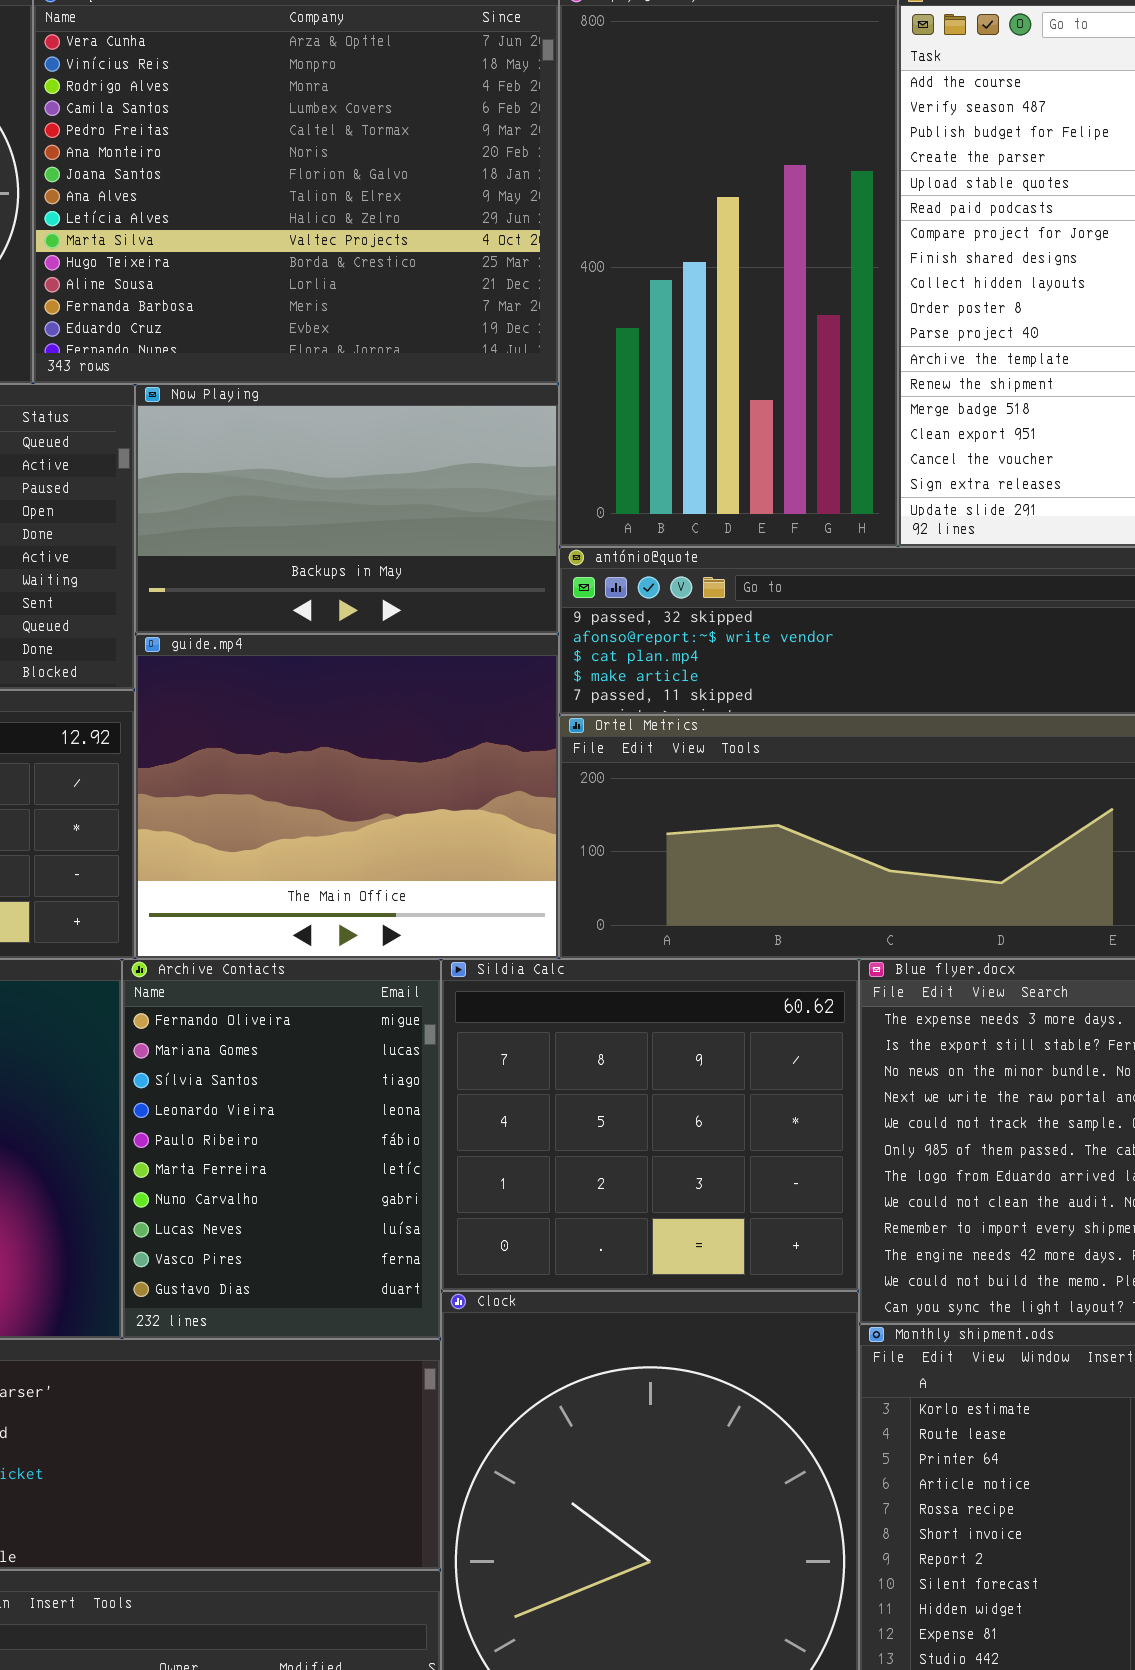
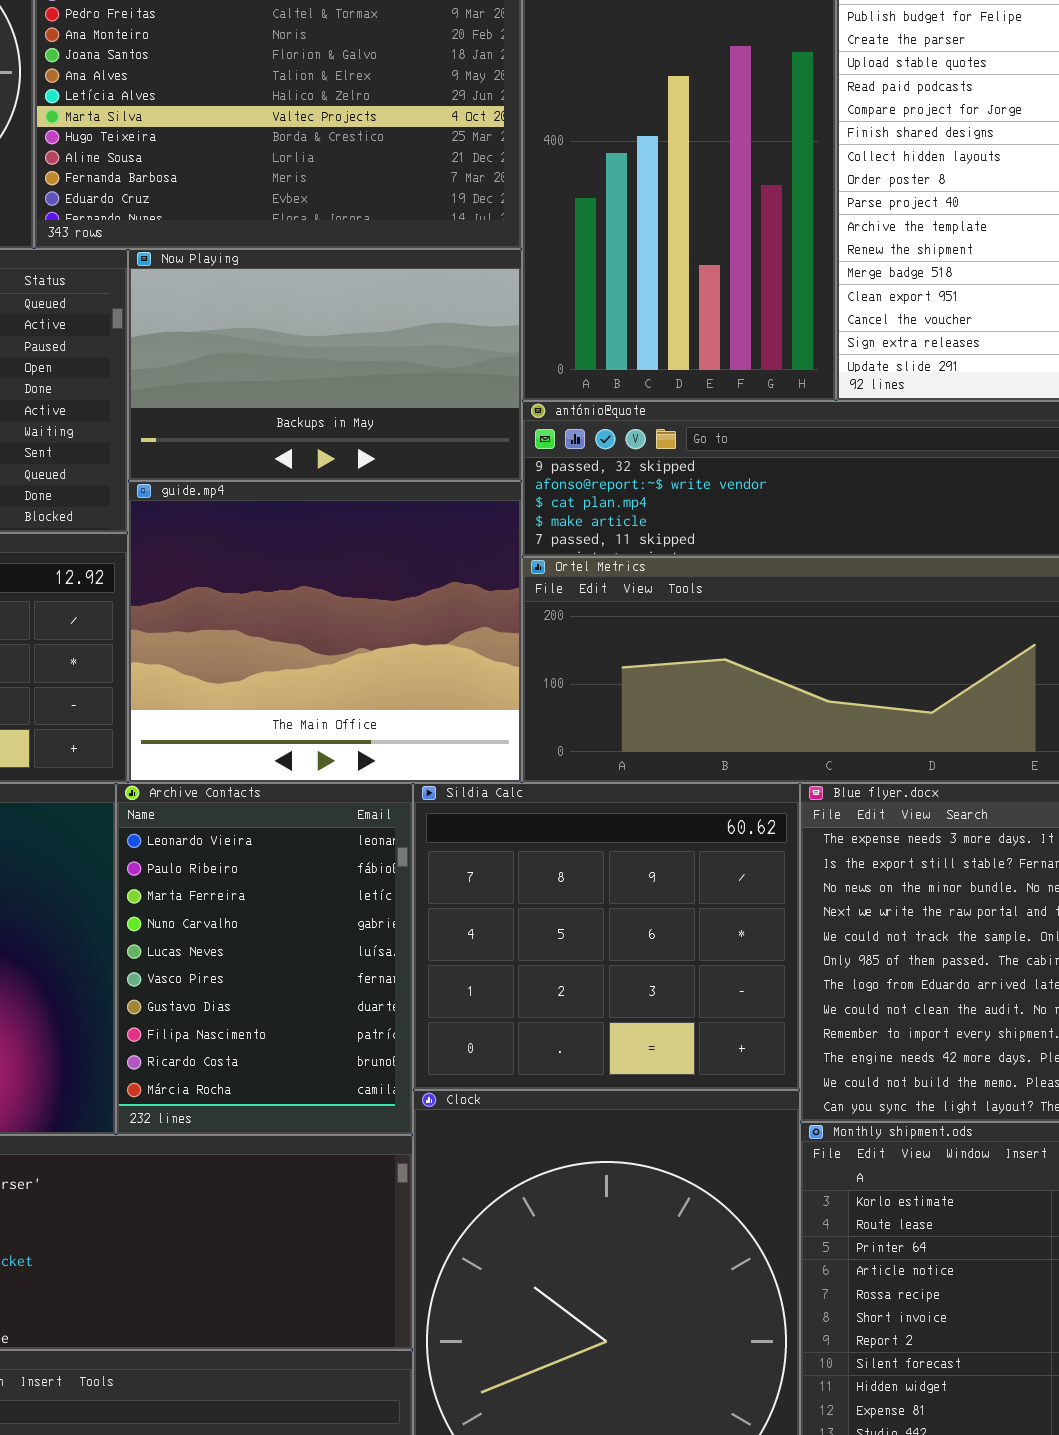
Archive Contacts: [122,959,441,1339] -> [116,783,413,1135], scrolled down 3 rows

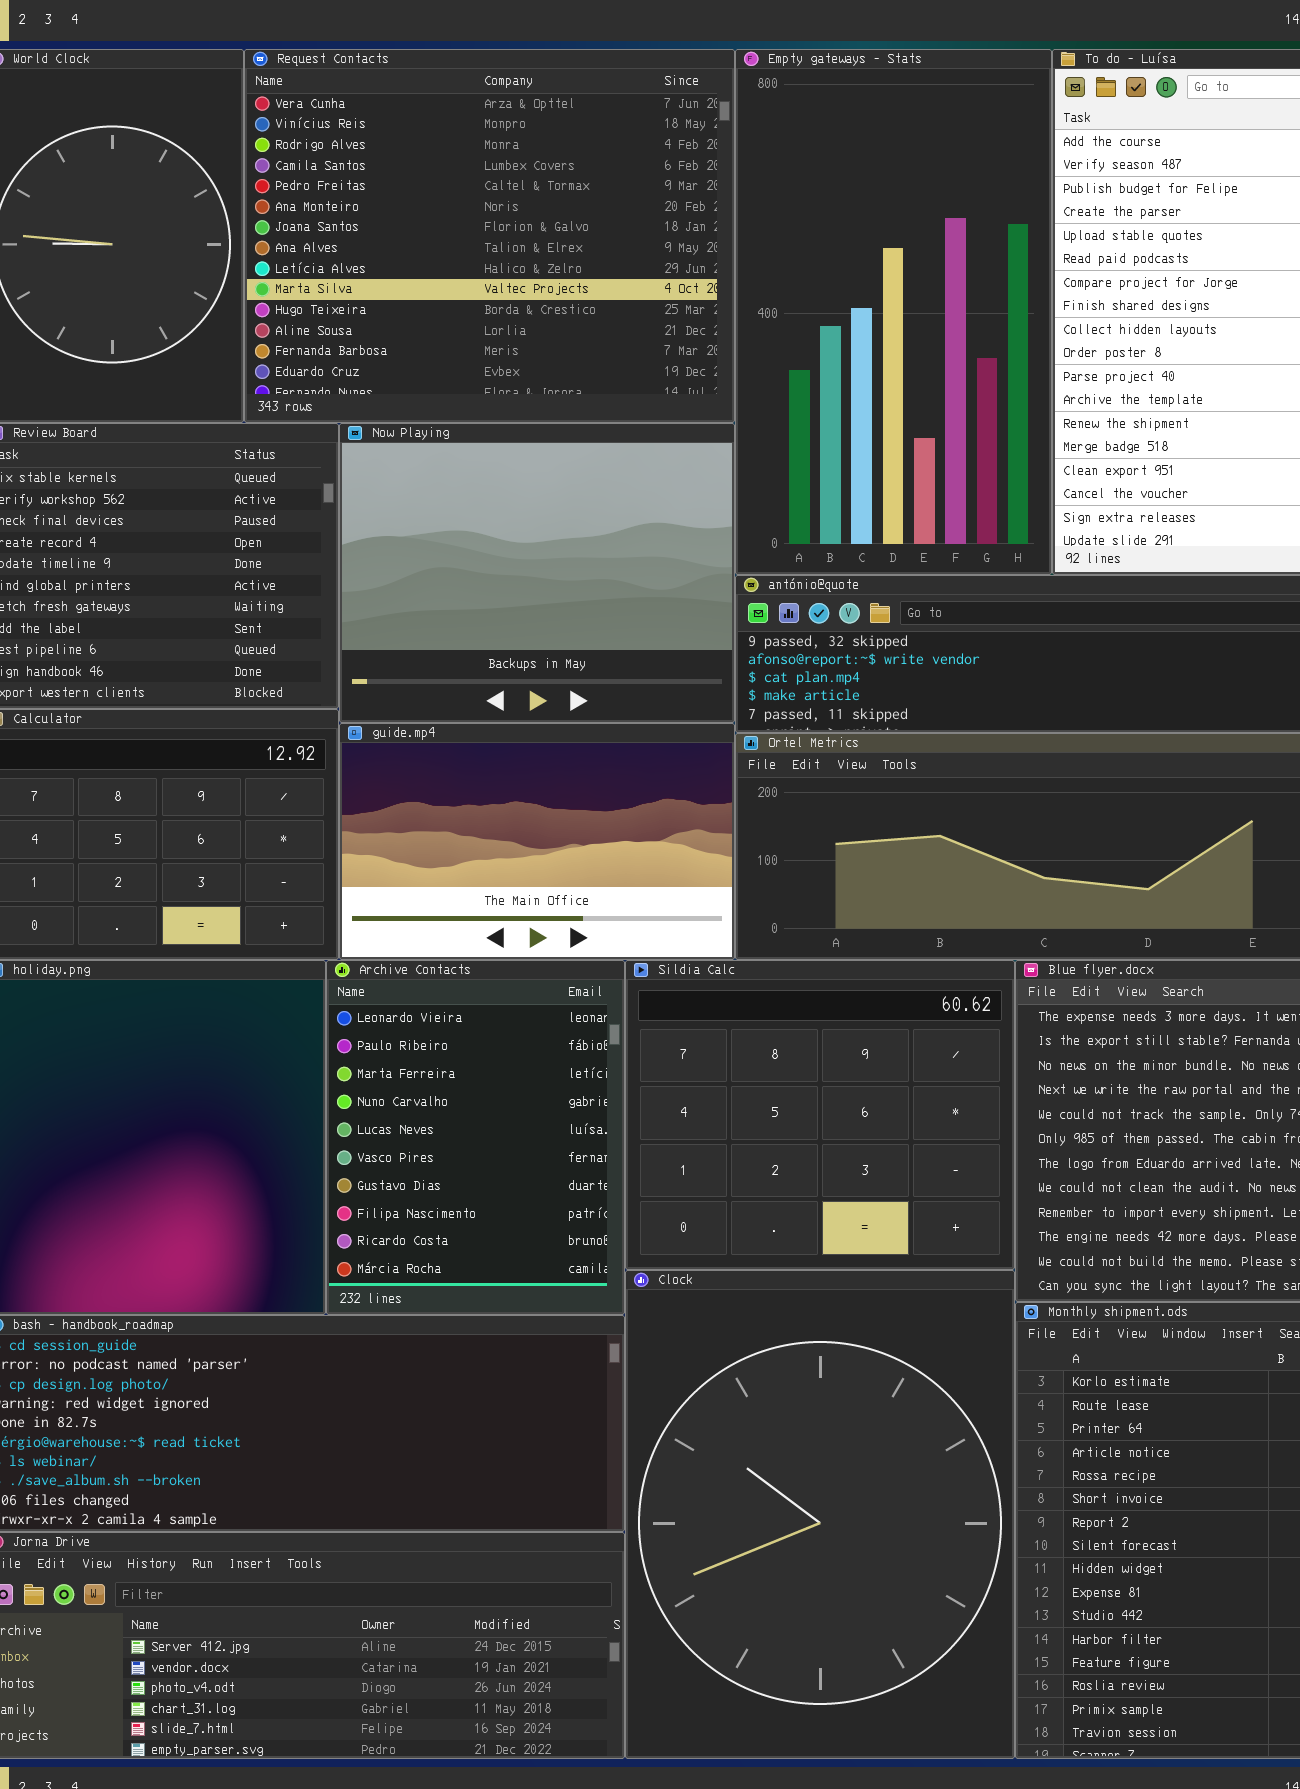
Now Playing: [128,249,522,481] -> [339,423,735,723], resized
guide.mp4: [128,481,522,783] -> [339,723,735,960], resized

